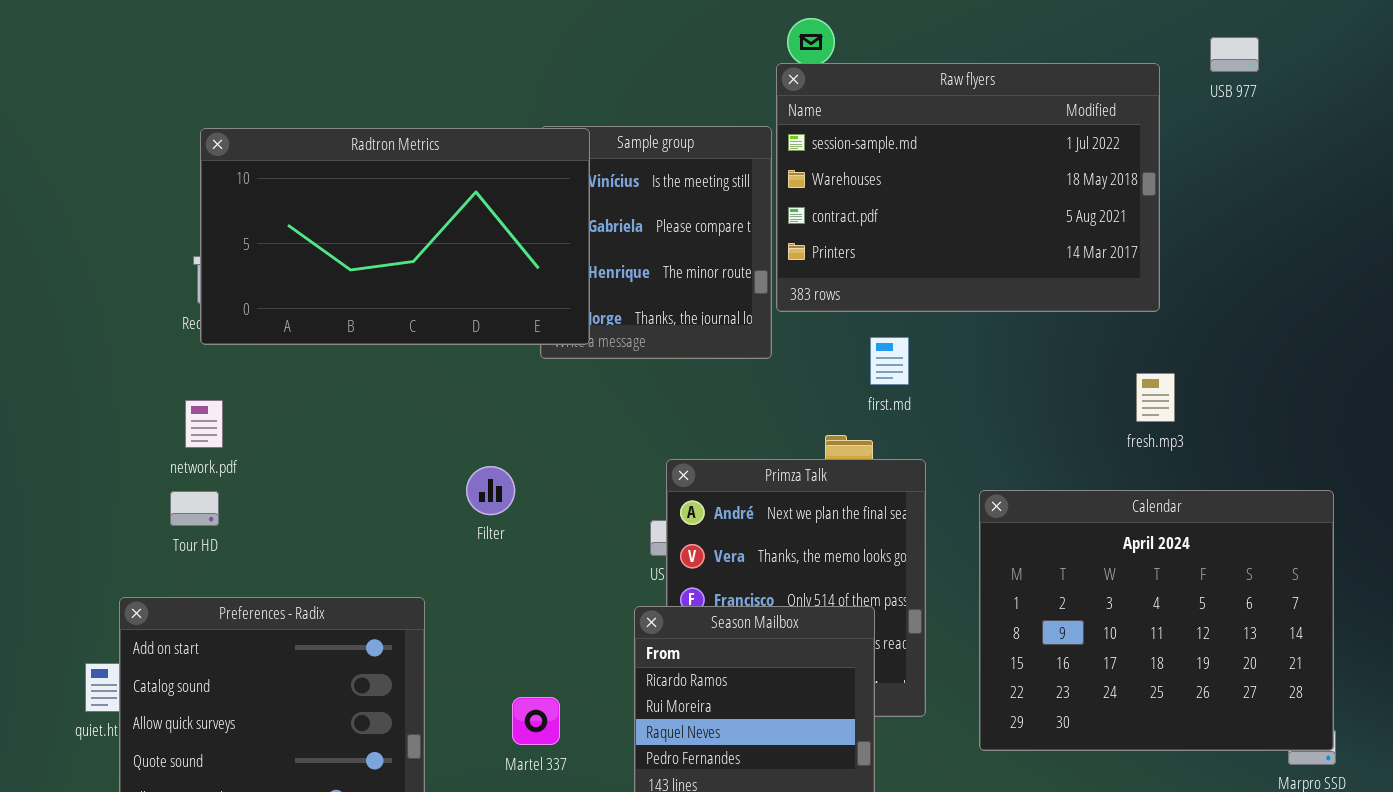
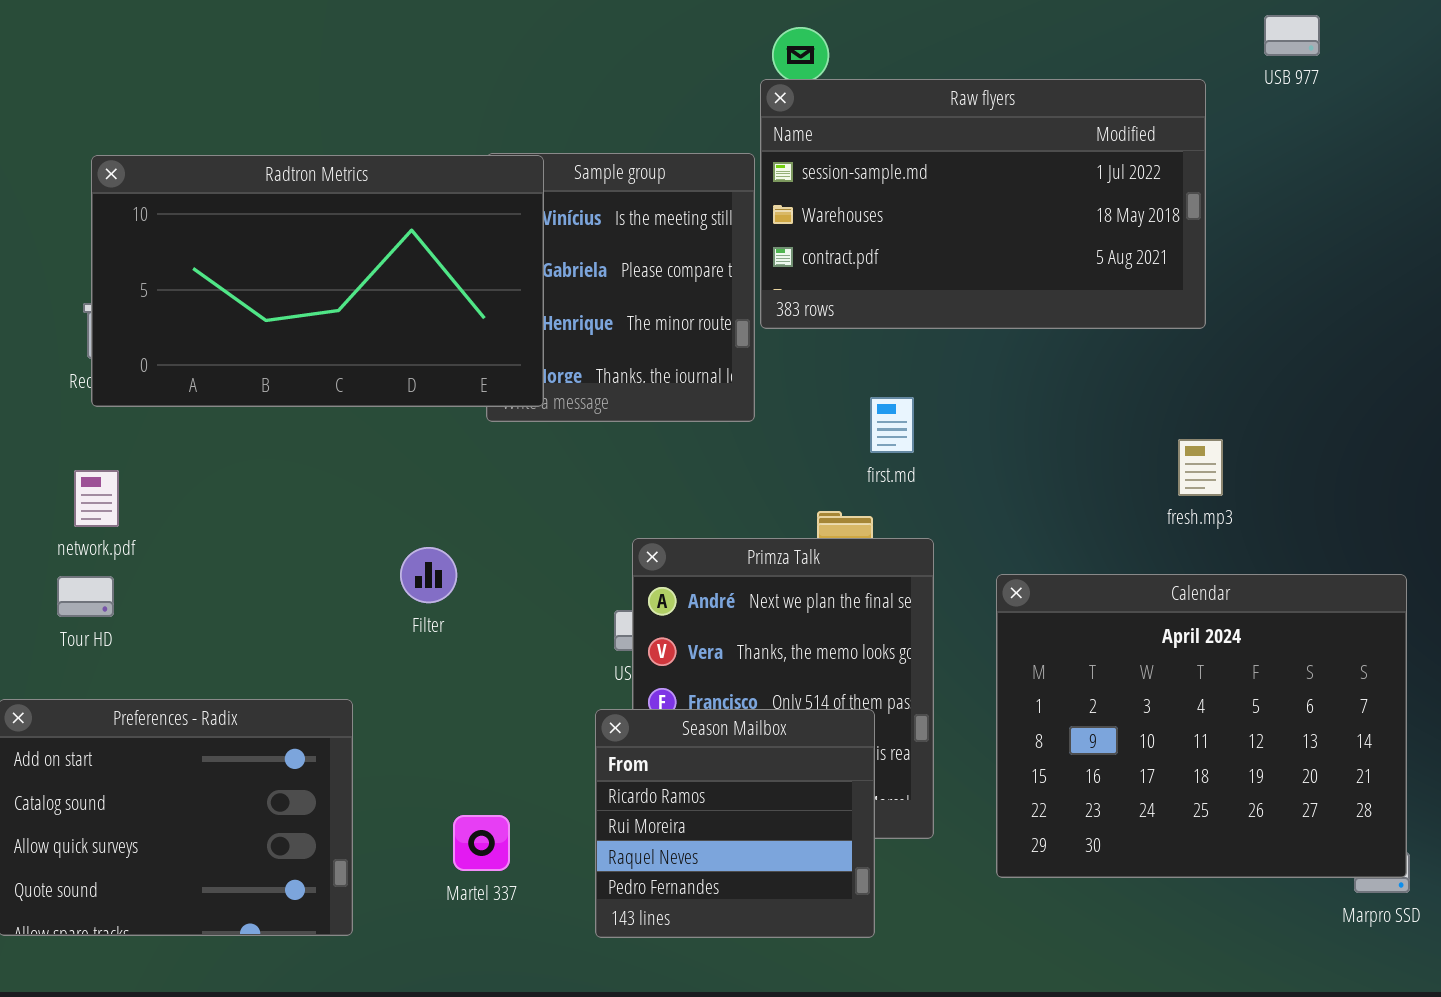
USB 977: [1210,37,1259,72] -> [1264,15,1320,56], moved
Raw flyers: [776,63,1160,312] -> [760,79,1206,329], resized

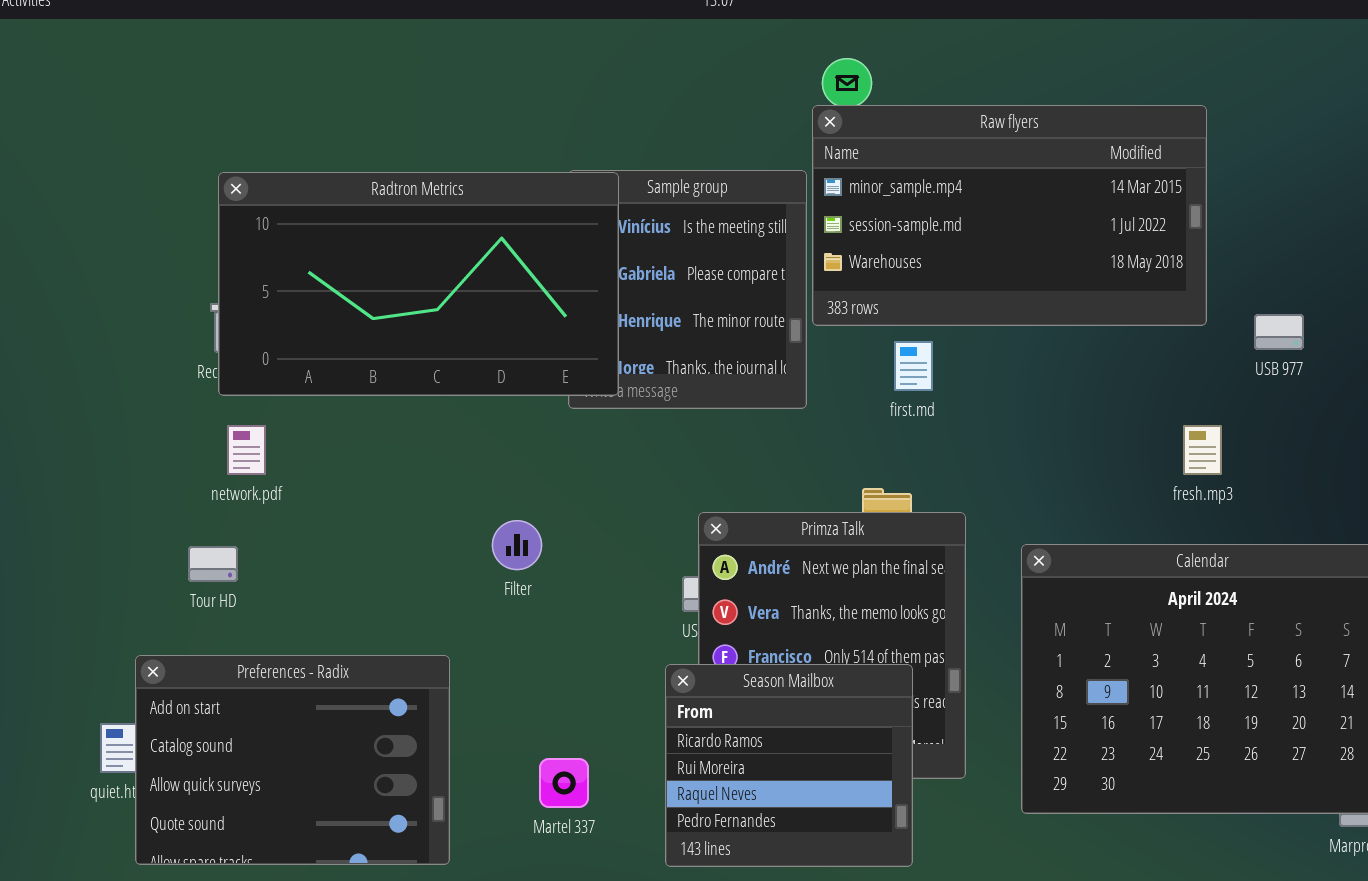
USB 977: [1264,15,1320,56] -> [1254,314,1304,350], moved
Raw flyers: [760,79,1206,329] -> [812,105,1207,326], scrolled up 1 row
first.md: [870,397,914,453] -> [894,341,933,391], moved
network.pdf: [74,470,119,527] -> [227,425,266,475], moved

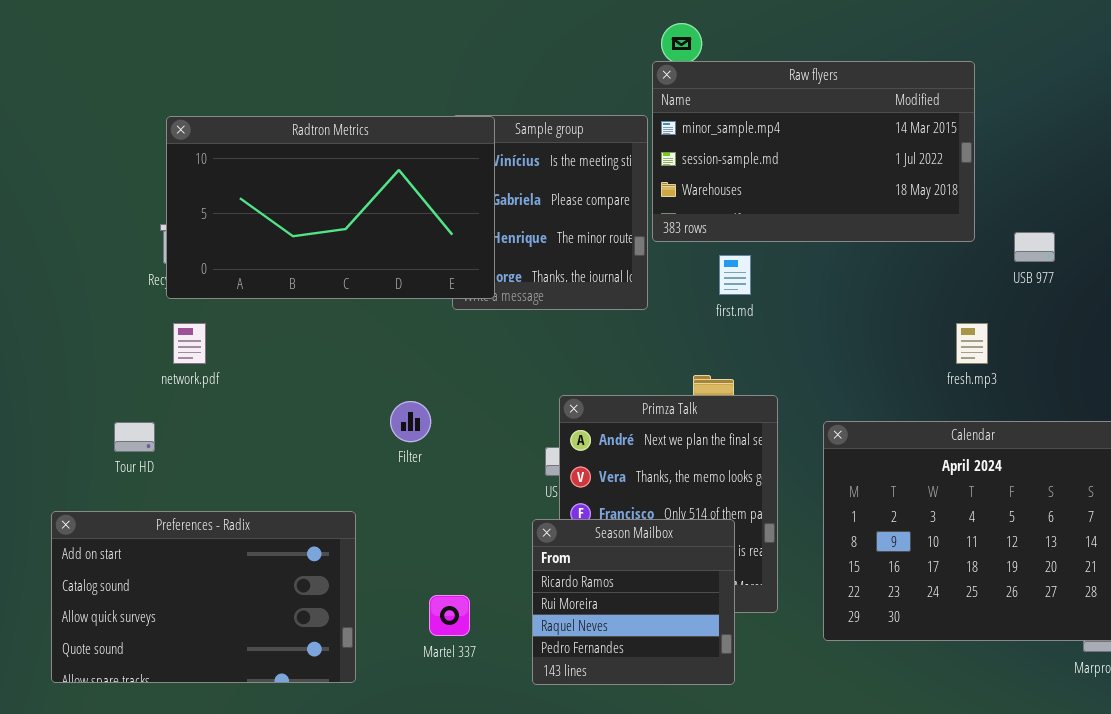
Tour HD: [188,546,238,582] -> [114,422,155,452], moved
Preferences - Radix: [135,655,450,865] -> [51,511,356,683], resized

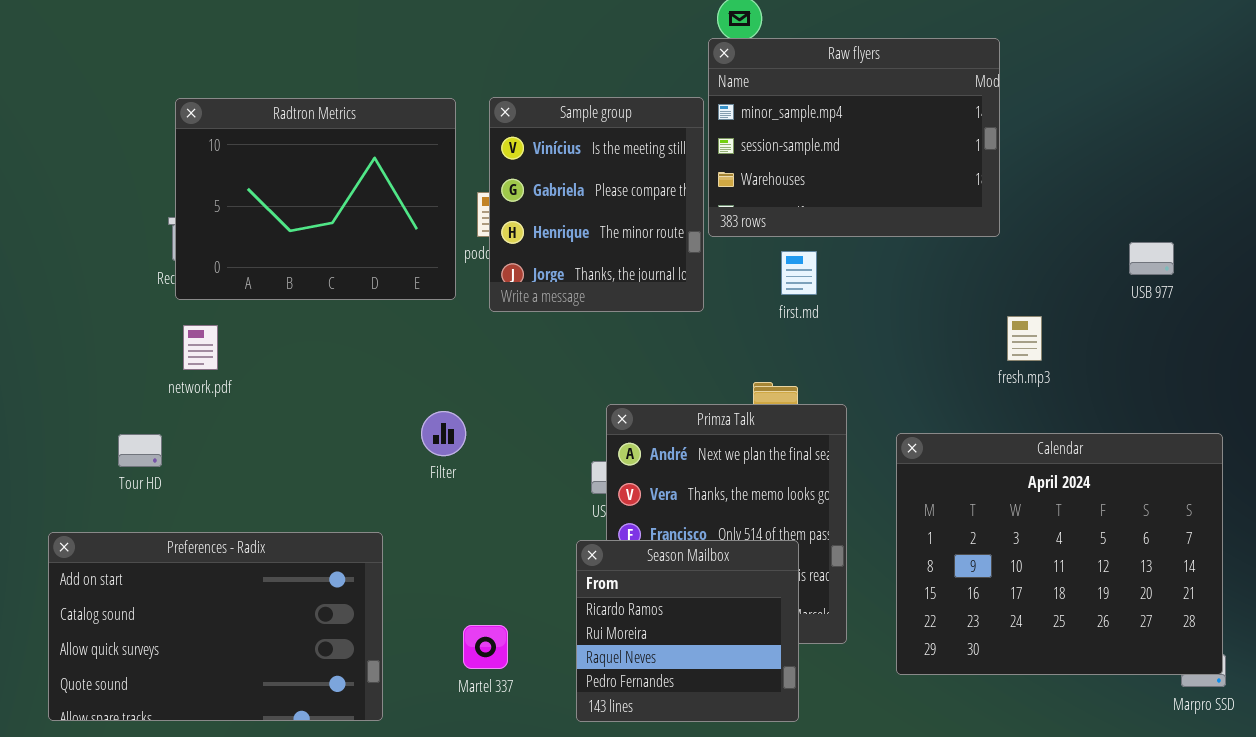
Raw flyers: [652,61,975,242] -> [708,38,1000,237], resized
Radtron Metrics: [166,116,495,299] -> [175,98,456,300], resized
USB 977: [1014,232,1055,262] -> [1129,242,1174,275], moved
fresh.mp3: [956,323,988,364] -> [1007,316,1042,361], moved

